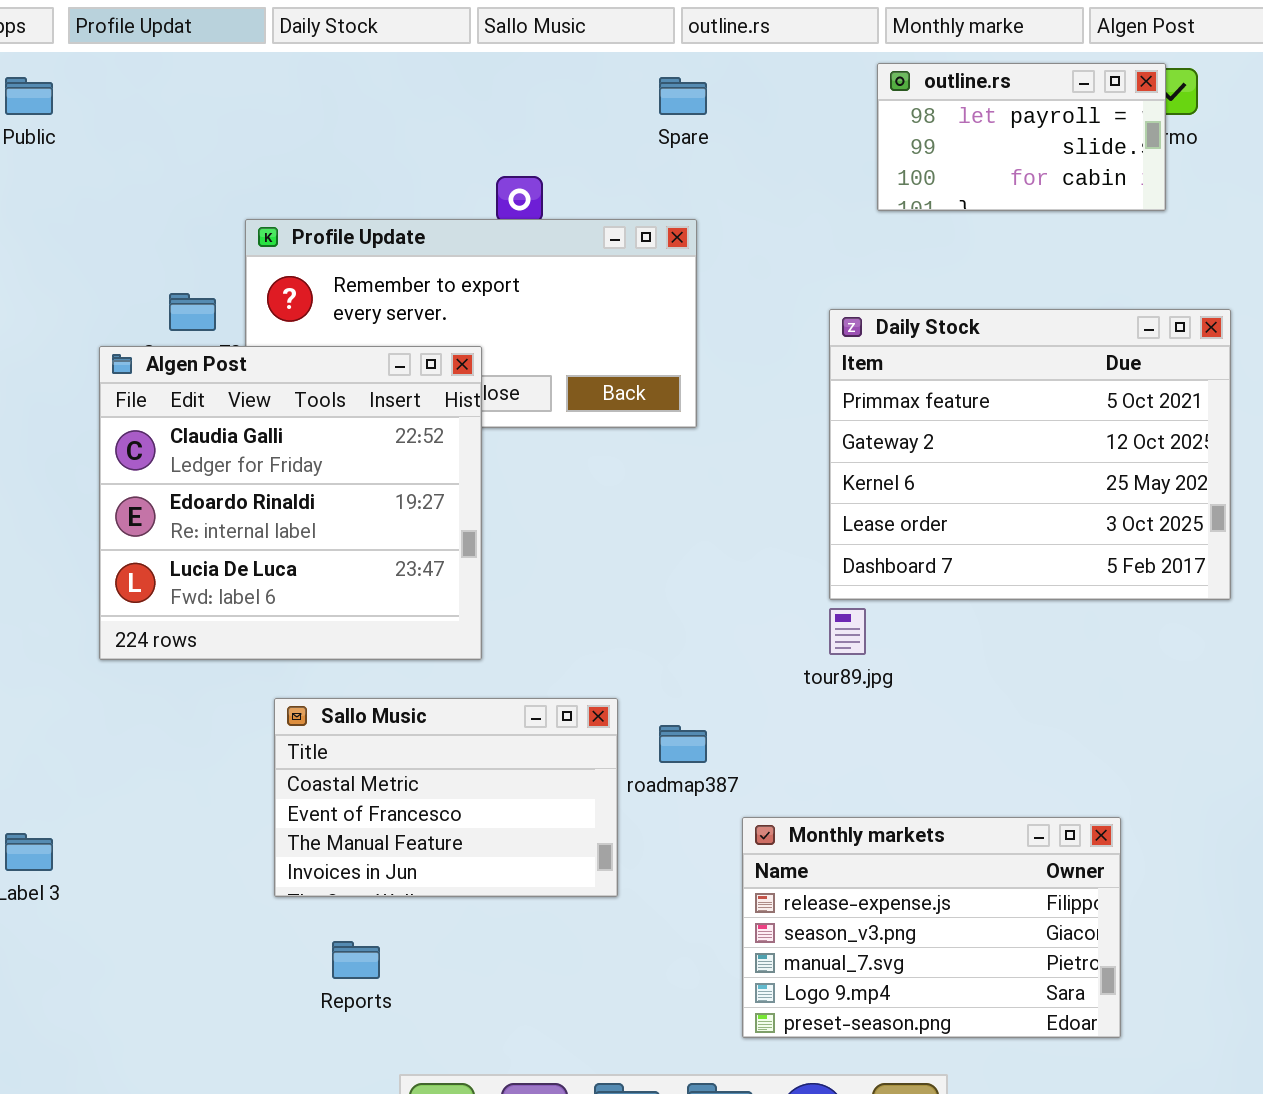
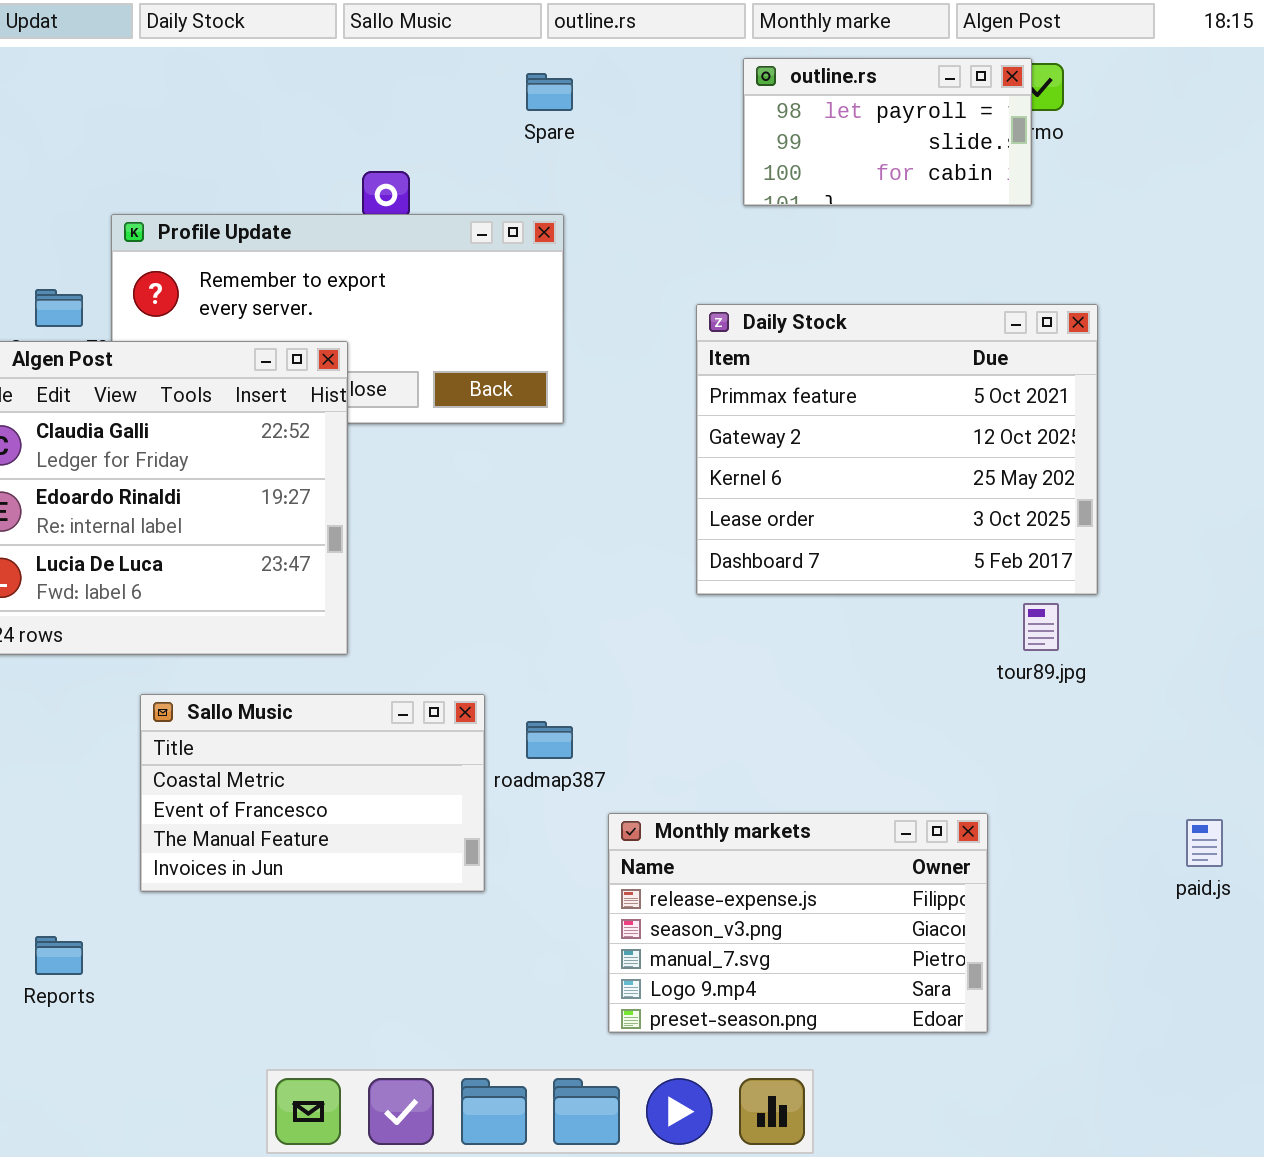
tour89.jpg: [829,608,866,655] -> [1023,603,1059,651], moved
Reports: [332,941,380,979] -> [35,936,83,975], moved

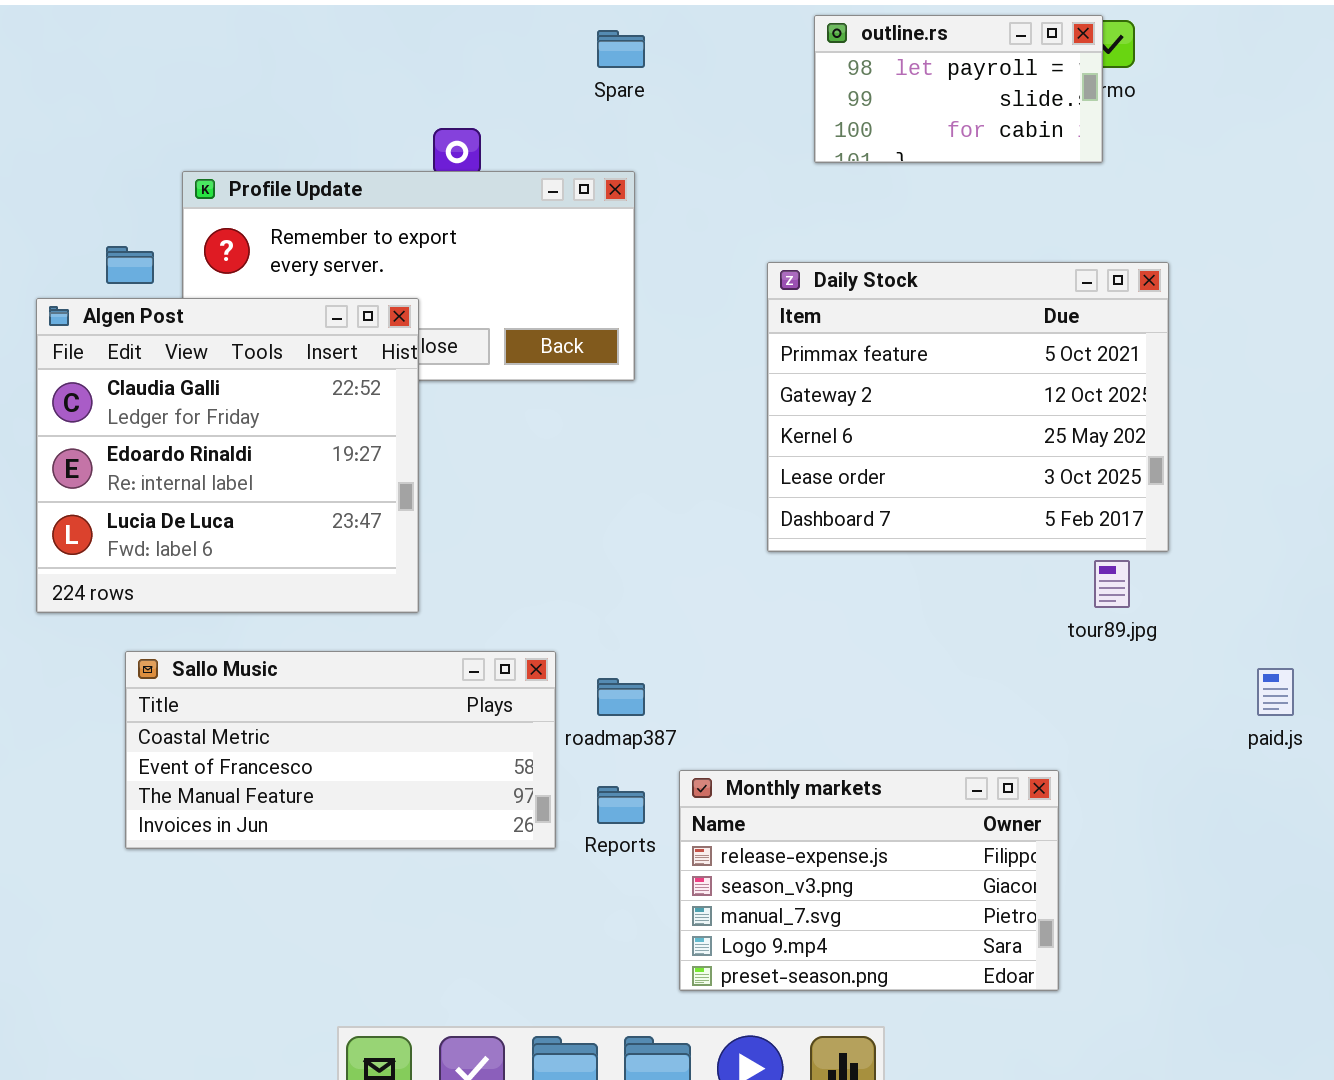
Sallo Music: [140,694,485,892] -> [125,651,556,849], resized
paid.js: [1186,819,1223,867] -> [1257,668,1294,716], moved
Reports: [35,936,83,975] -> [597,786,645,824], moved

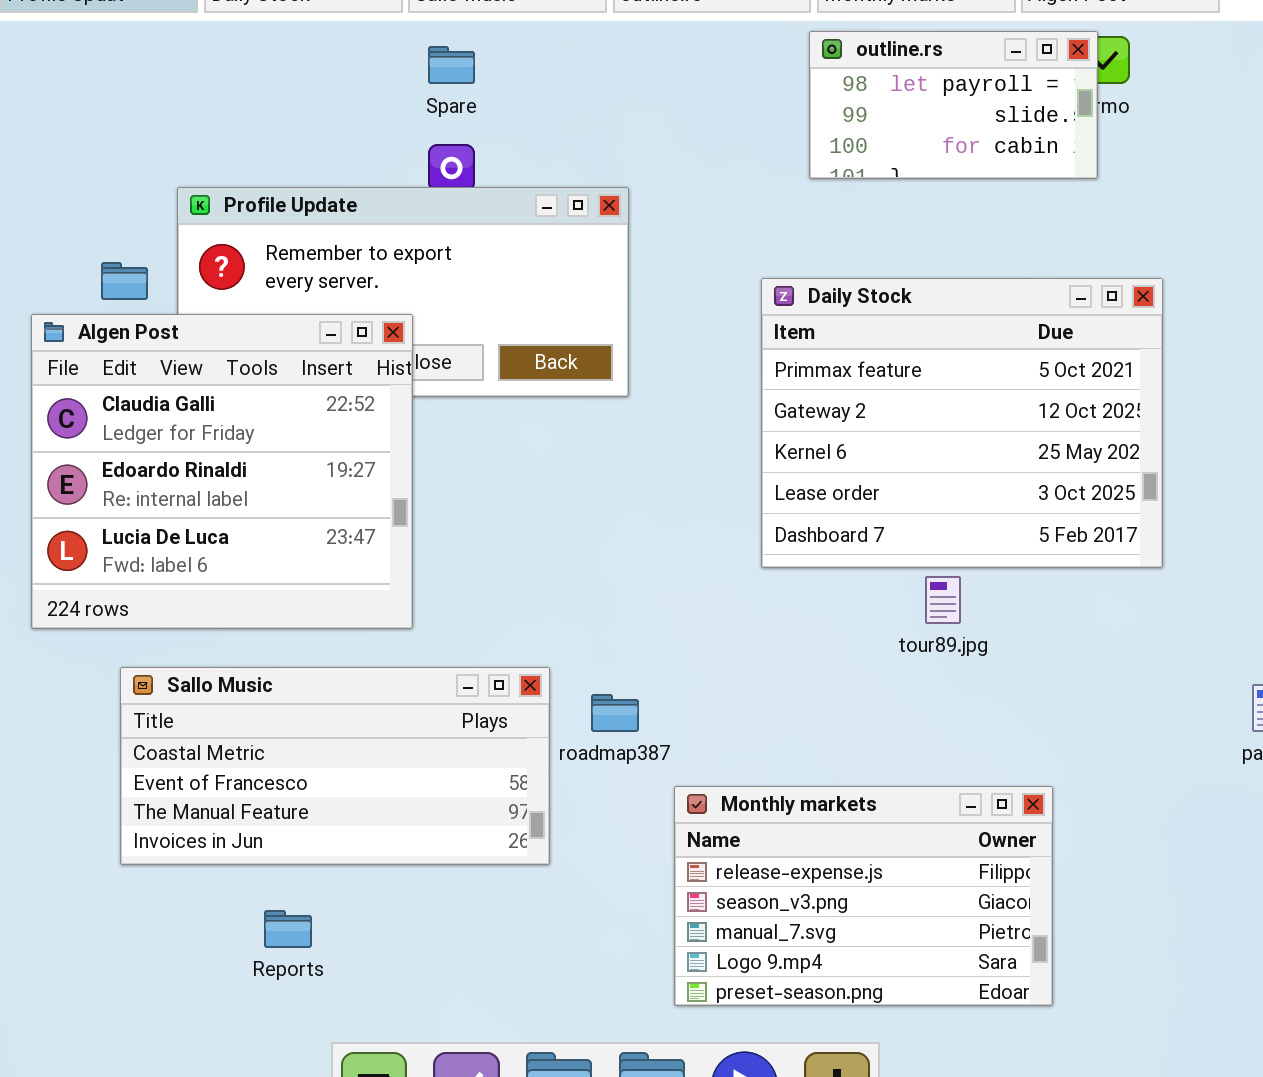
Spare: [597,30,645,68] -> [428,46,475,84], moved
tour89.jpg: [1094,560,1130,608] -> [925,576,961,624], moved
Reports: [597,786,645,824] -> [264,910,312,948], moved

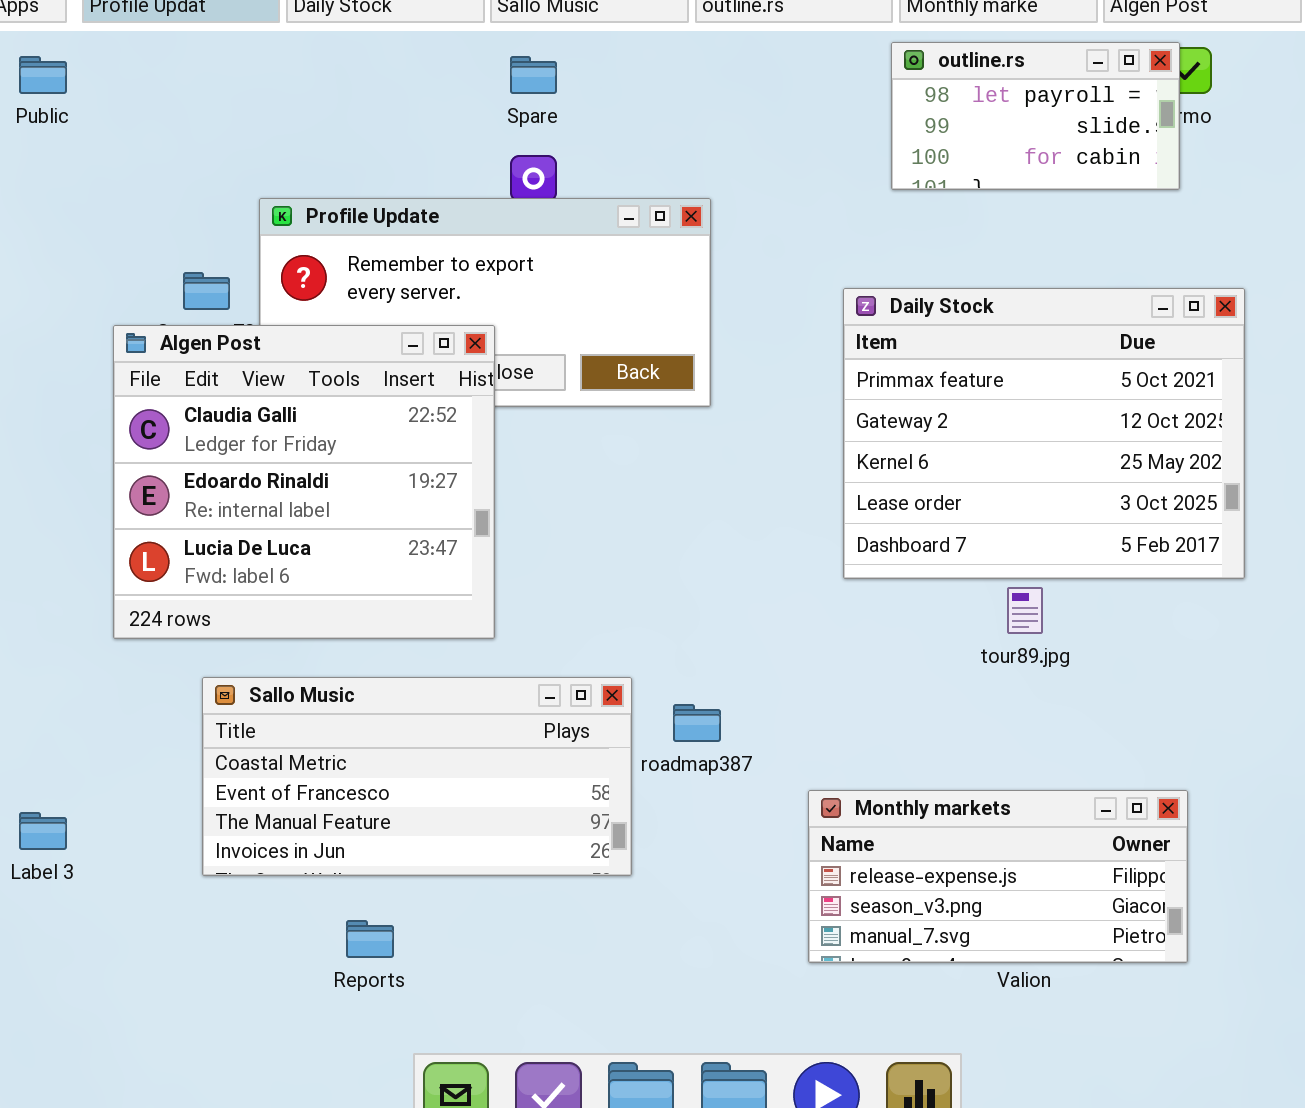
Monthly markets: [674,786,1053,1006] -> [808,790,1188,963], moved, resized

